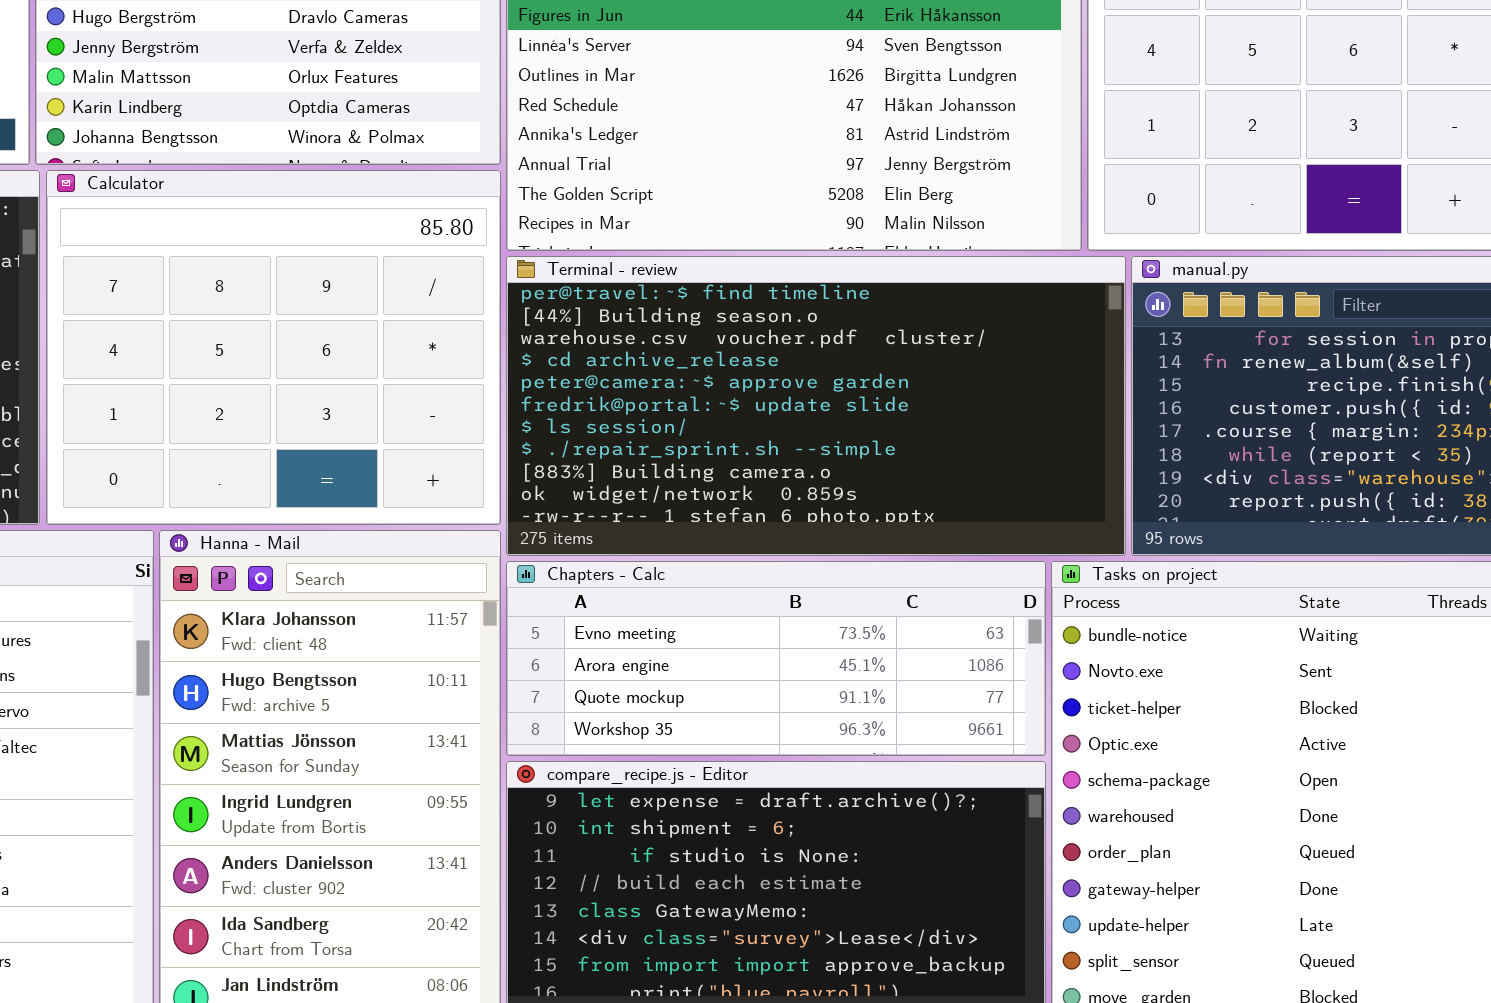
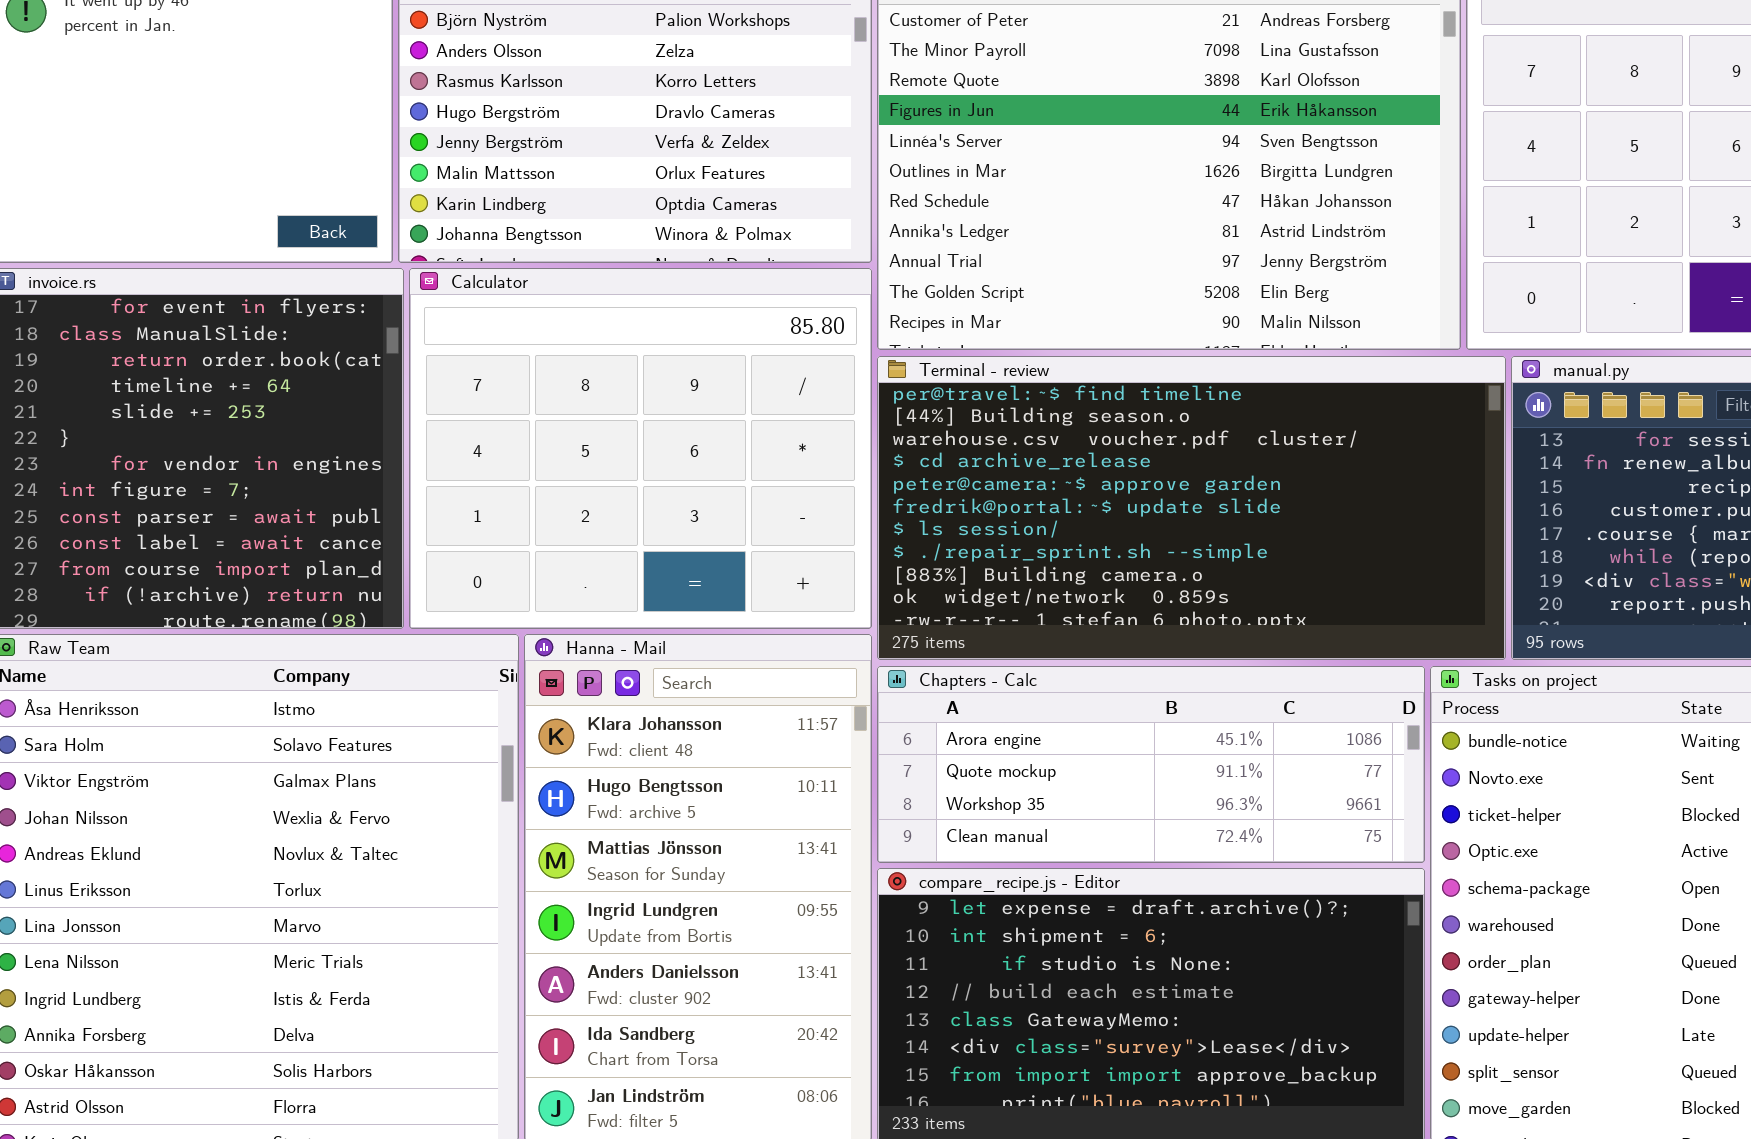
Chapters - Calc: [506,561,1046,756] -> [877,666,1425,863], scrolled down 1 row

